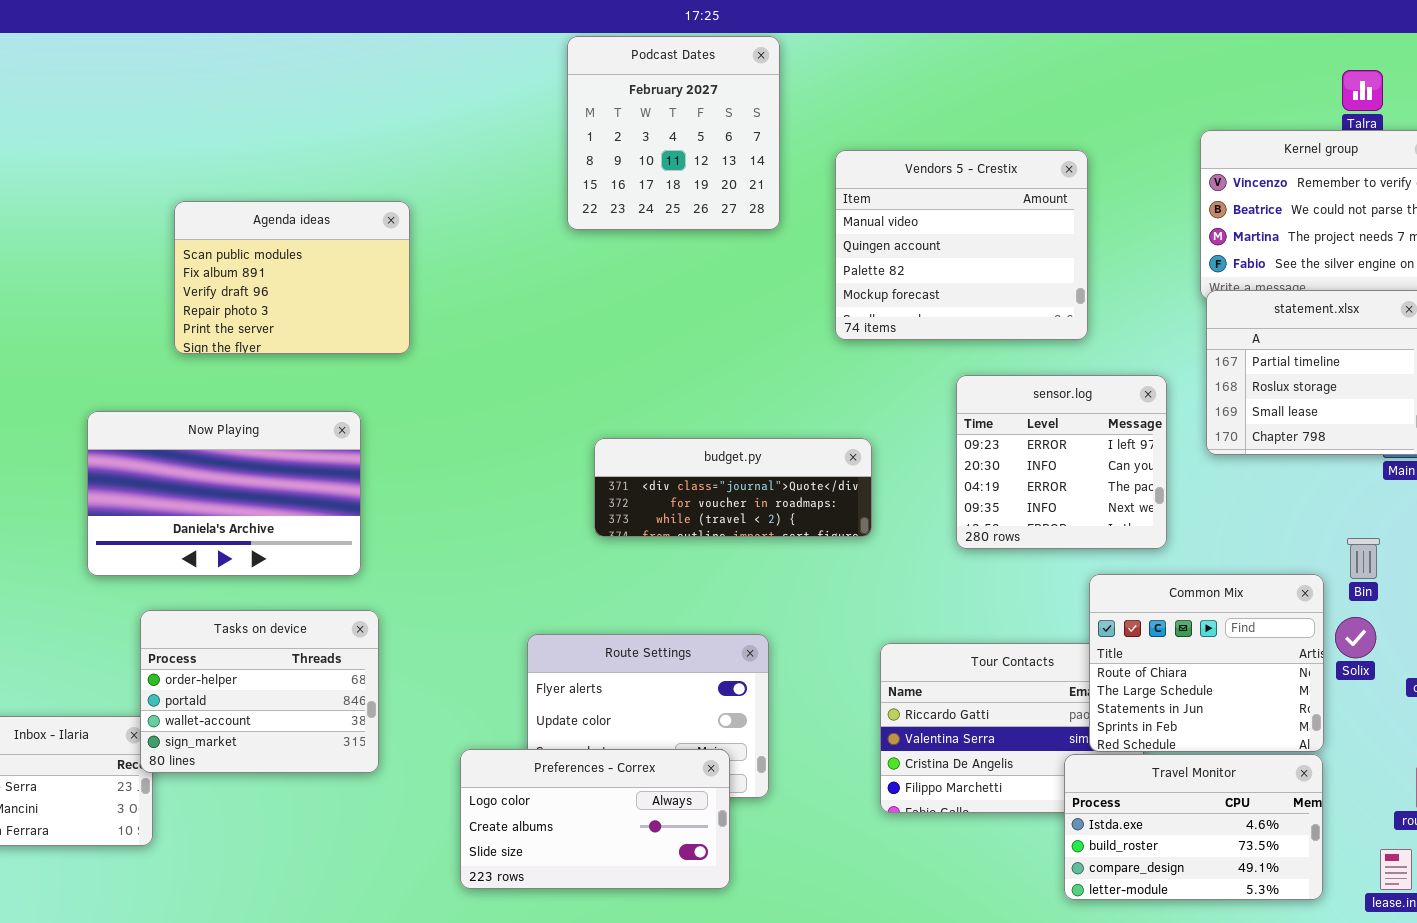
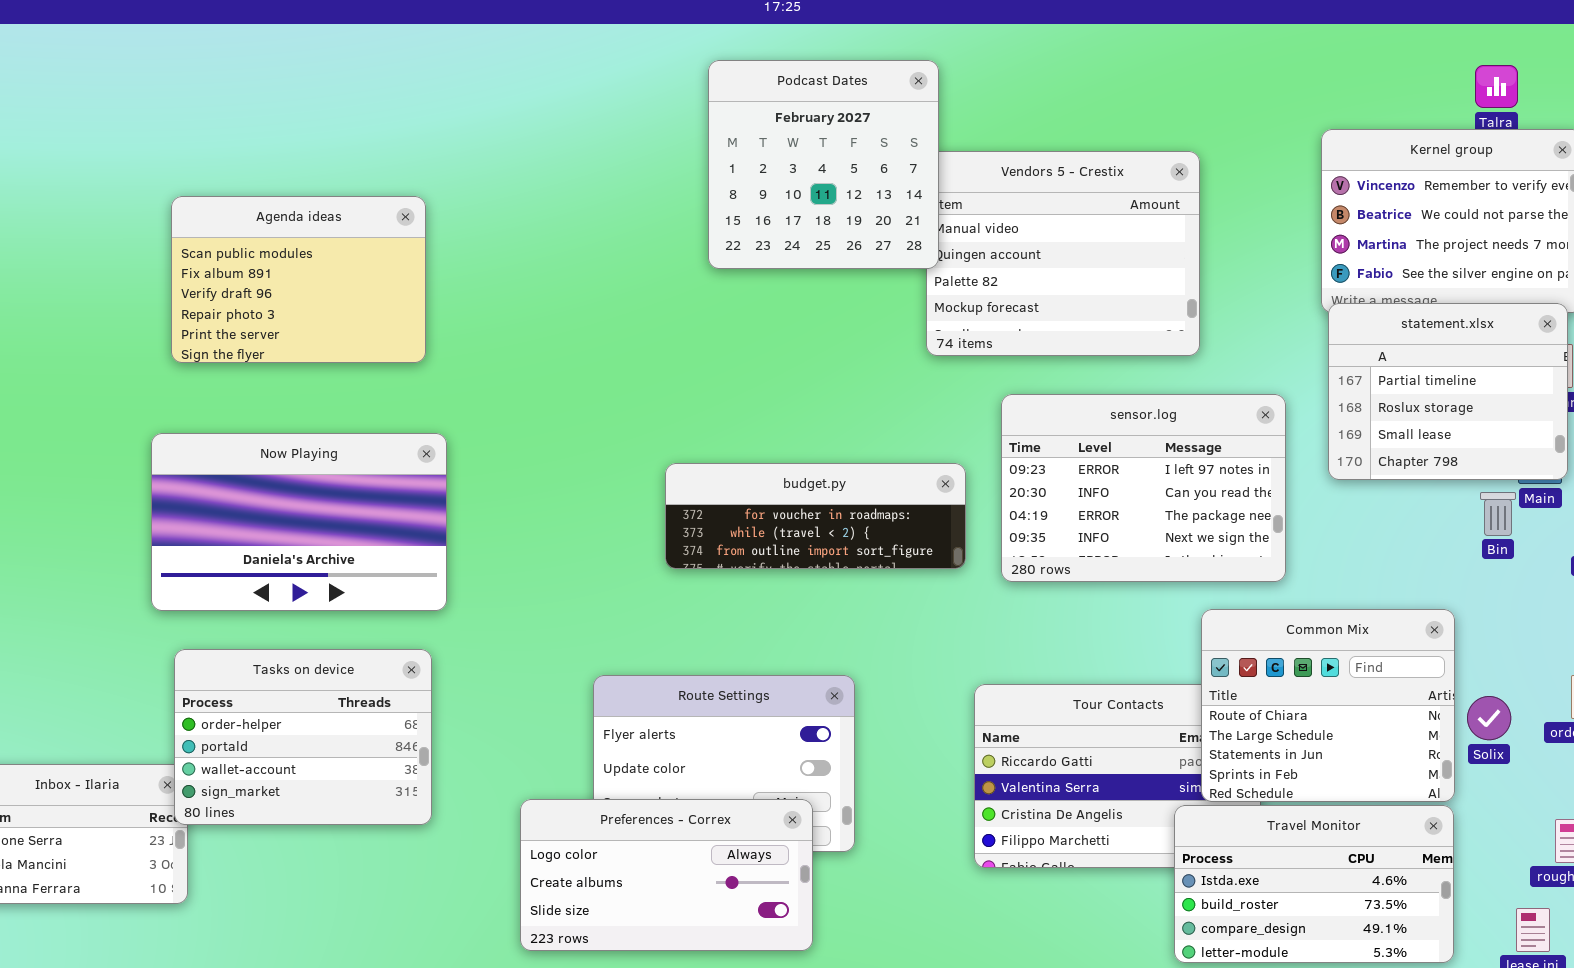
Podcast Dates: [567,36,780,230] -> [708,60,939,269], moved
Agenda ideas: [174,201,410,354] -> [171,196,426,363], moved
sensor.log: [956,375,1167,549] -> [1001,394,1286,582], resized
Now Playing: [87,411,361,576] -> [151,433,447,611], moved
budget.py: [594,438,872,537] -> [665,463,966,569], scrolled down 1 row
Bin: [1347,538,1380,579] -> [1480,492,1516,536], moved
Solix: [1335,617,1376,658] -> [1467,696,1511,740], moved

